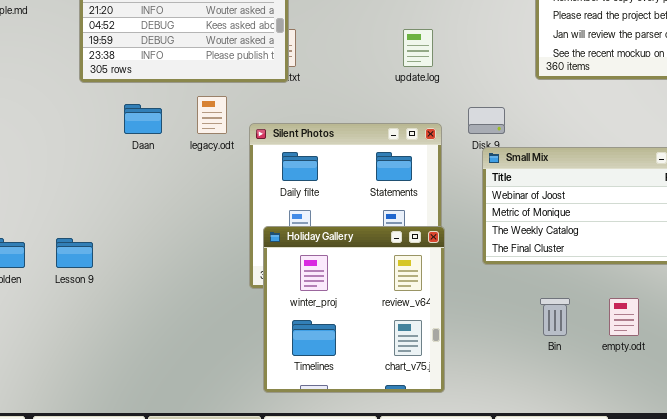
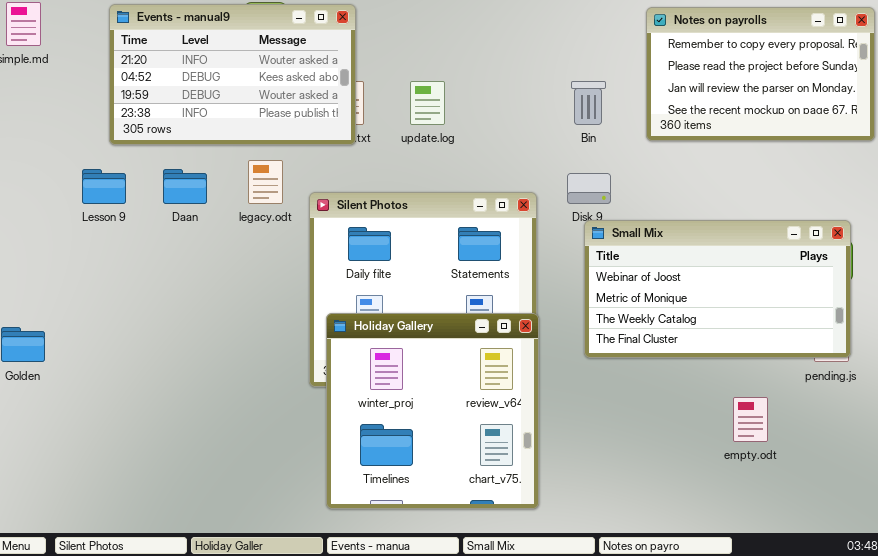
update.log: [403,29,433,67] -> [410,81,445,125], moved
Lesson 9: [56,238,93,268] -> [82,169,126,204], moved
Bin: [540,298,570,336] -> [571,81,606,125], moved

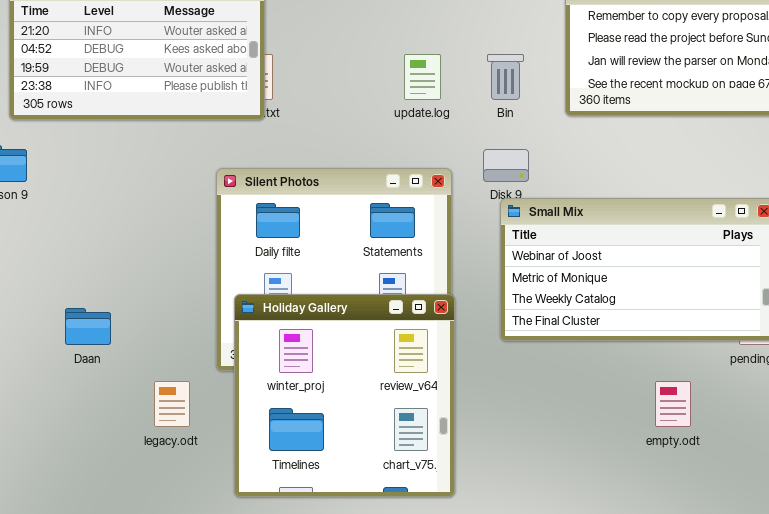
update.log: [410,81,445,125] -> [404,54,441,100], moved
legacy.odt: [248,160,283,204] -> [154,381,190,427], moved
Daan: [163,169,207,204] -> [65,308,111,345], moved

